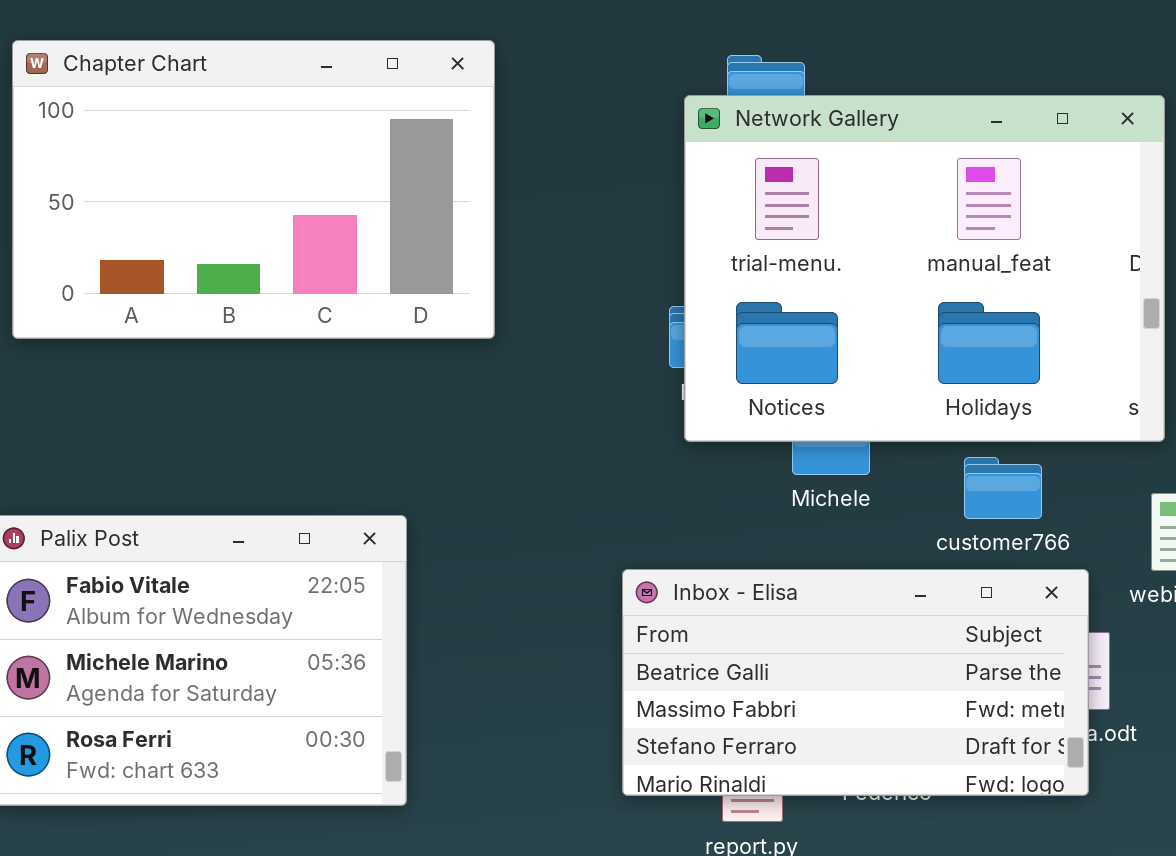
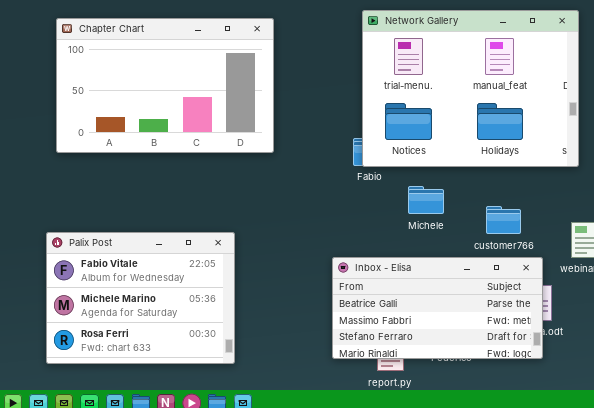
Network Gallery: [684,95,1165,442] -> [362,10,579,167], moved

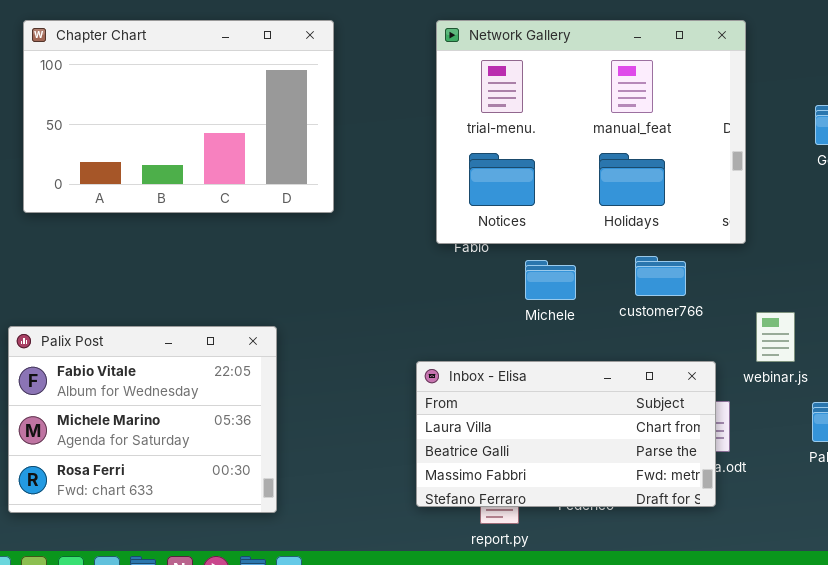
Network Gallery: [362,10,579,167] -> [436,20,746,244], moved
customer766: [486,206,521,234] -> [635,256,686,296], moved
Inbox - Elisa: [332,257,543,359] -> [416,361,716,507], scrolled up 1 row

